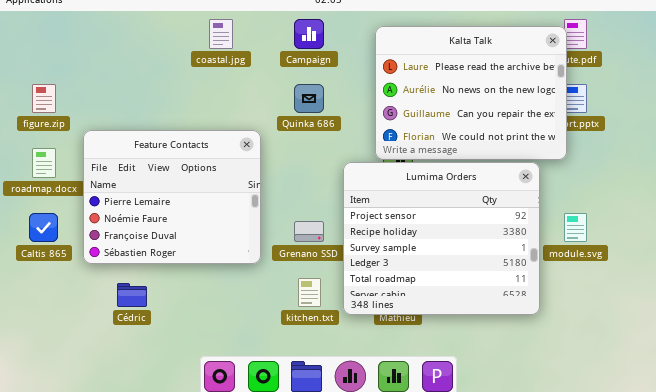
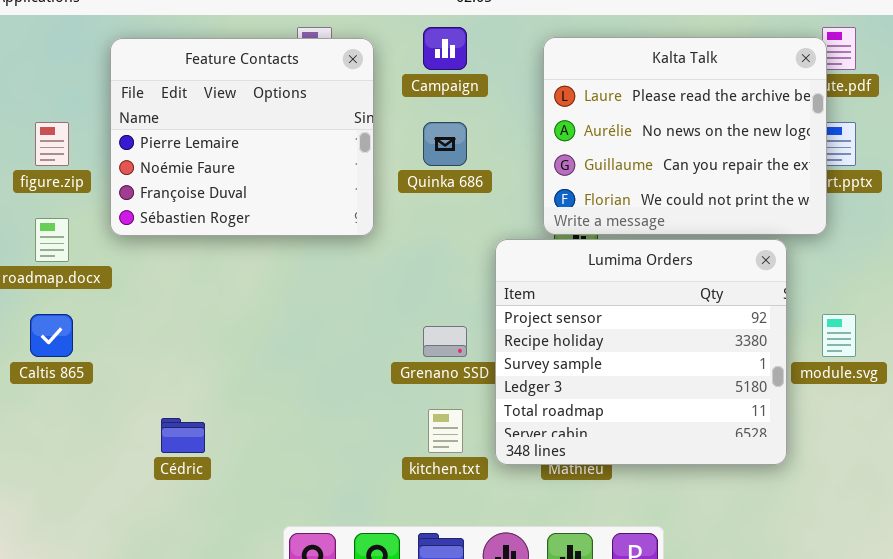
Feature Contacts: [83,130,261,264] -> [110,38,374,236], moved

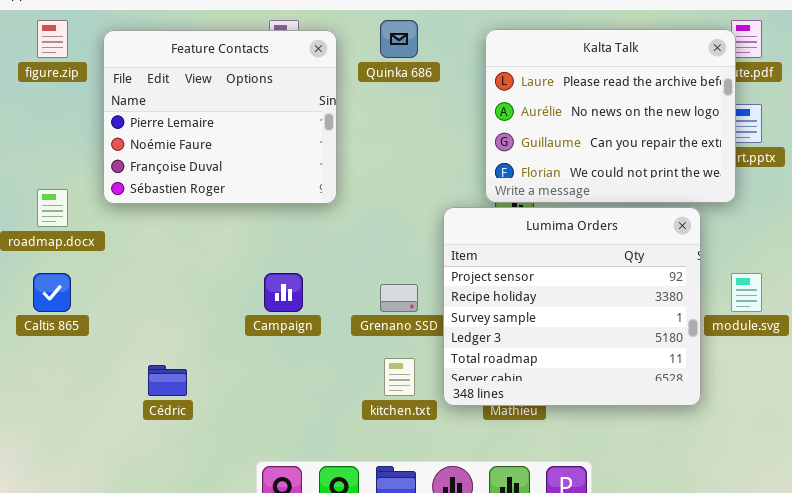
Campaign: [423,27,467,70] -> [264,273,303,312], moved
figure.zip: [35,122,69,166] -> [37,20,68,58], moved
Quinka 686: [423,122,467,166] -> [380,20,418,58], moved

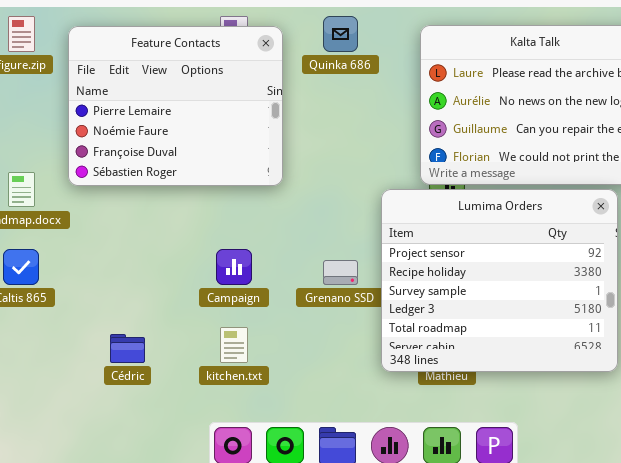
kitchen.txt: [384,358,415,396] -> [220,327,248,363], moved

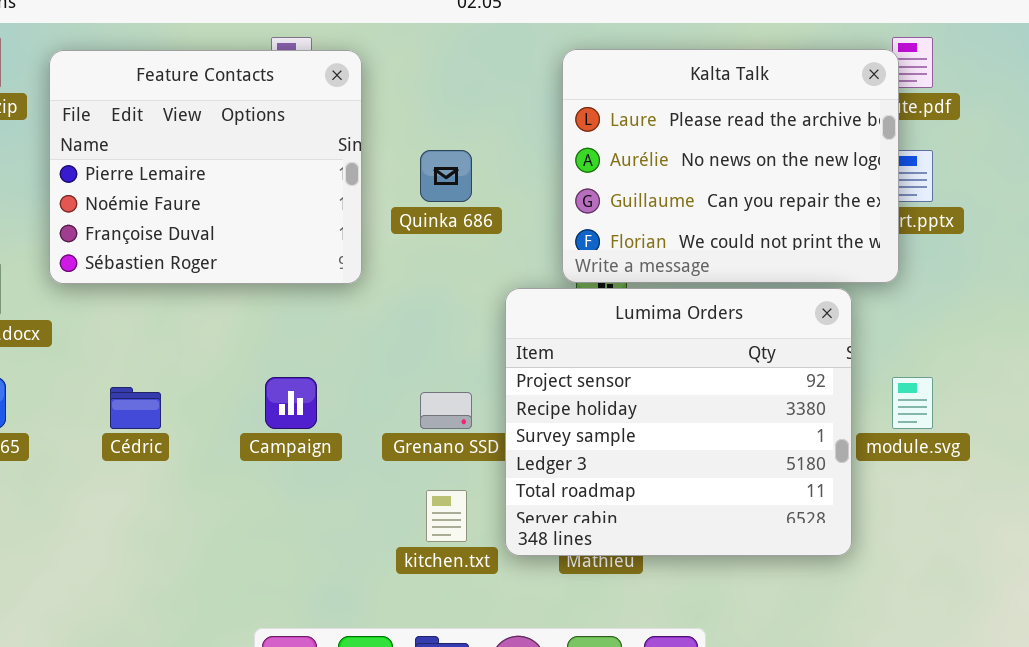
Quinka 686: [323,16,358,52] -> [420,150,472,202], moved
kitchen.txt: [220,327,248,363] -> [426,490,467,542], moved
Cédric: [110,334,145,363] -> [110,387,161,429], moved

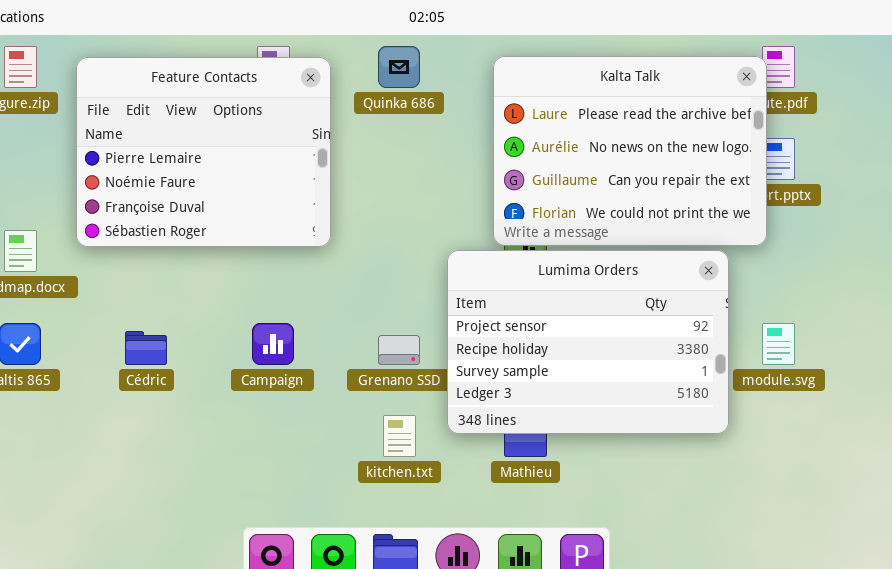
Quinka 686: [420,150,472,202] -> [378,46,420,88], moved
Lumima Orders: [505,288,852,556] -> [447,250,729,434], resized

